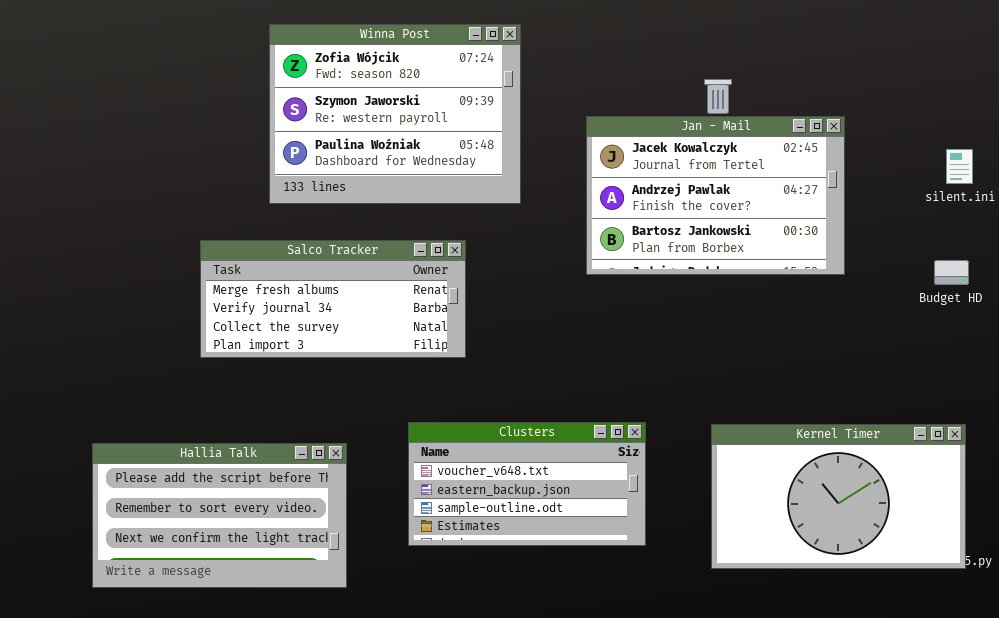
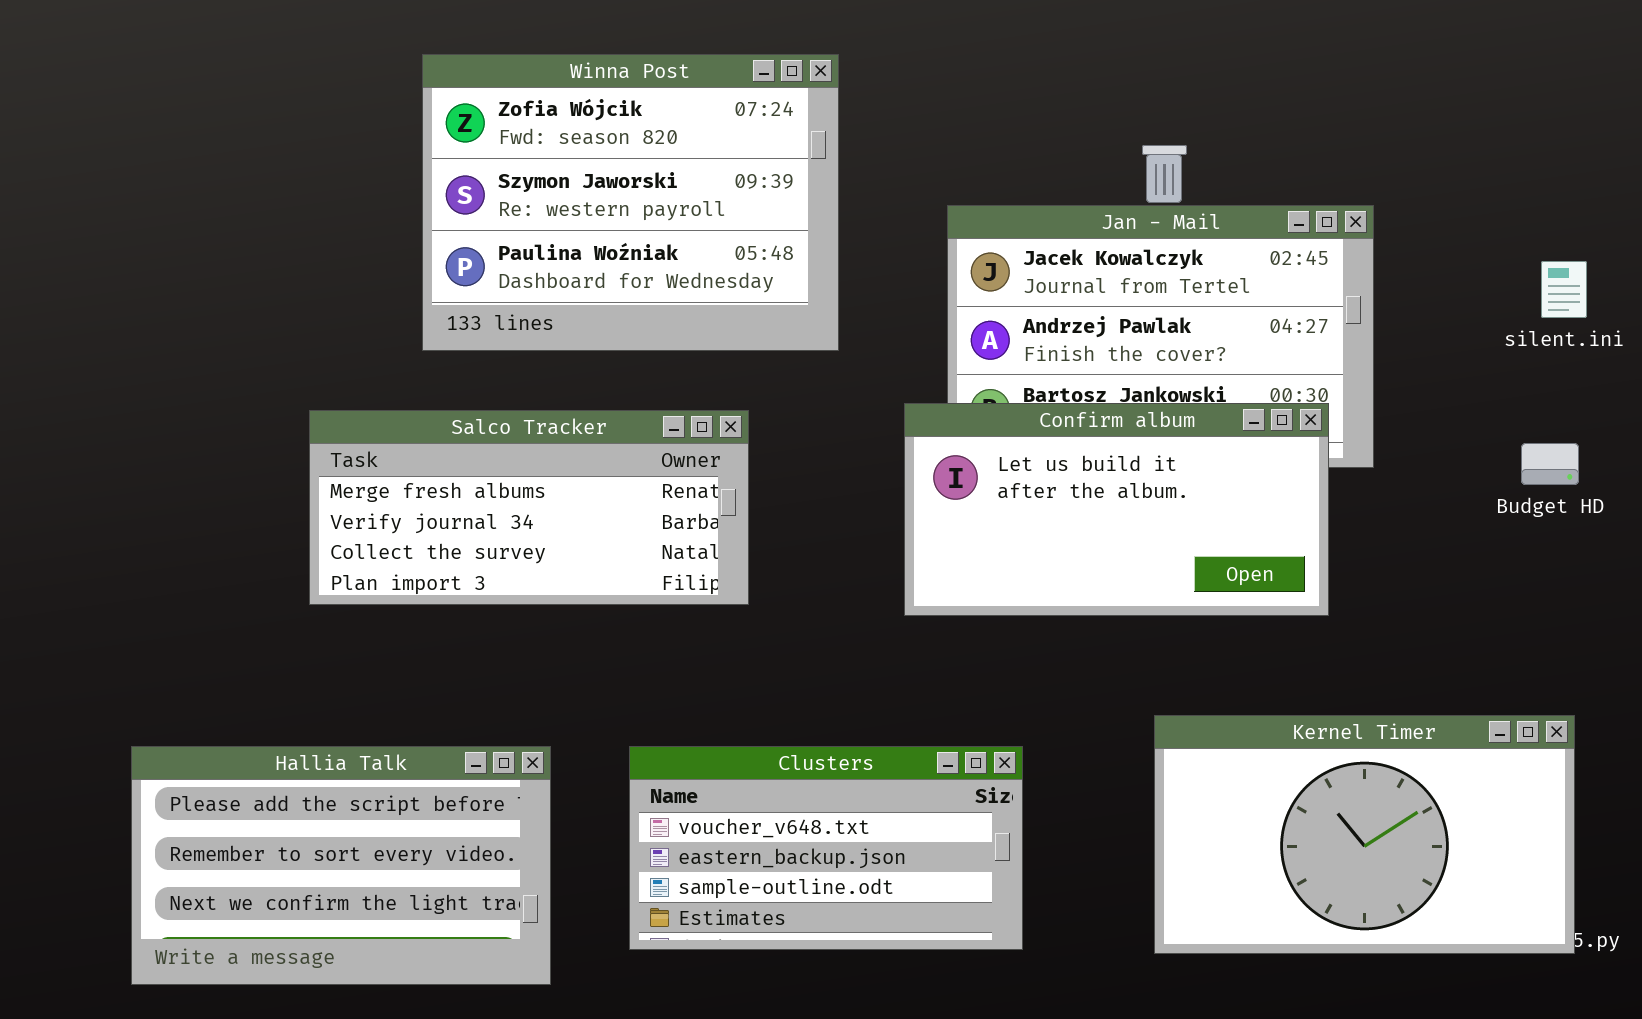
Confirm album: none -> [904,403,1329,616], opened
Clusters: [408,422,646,546] -> [629,746,1023,950], moved

